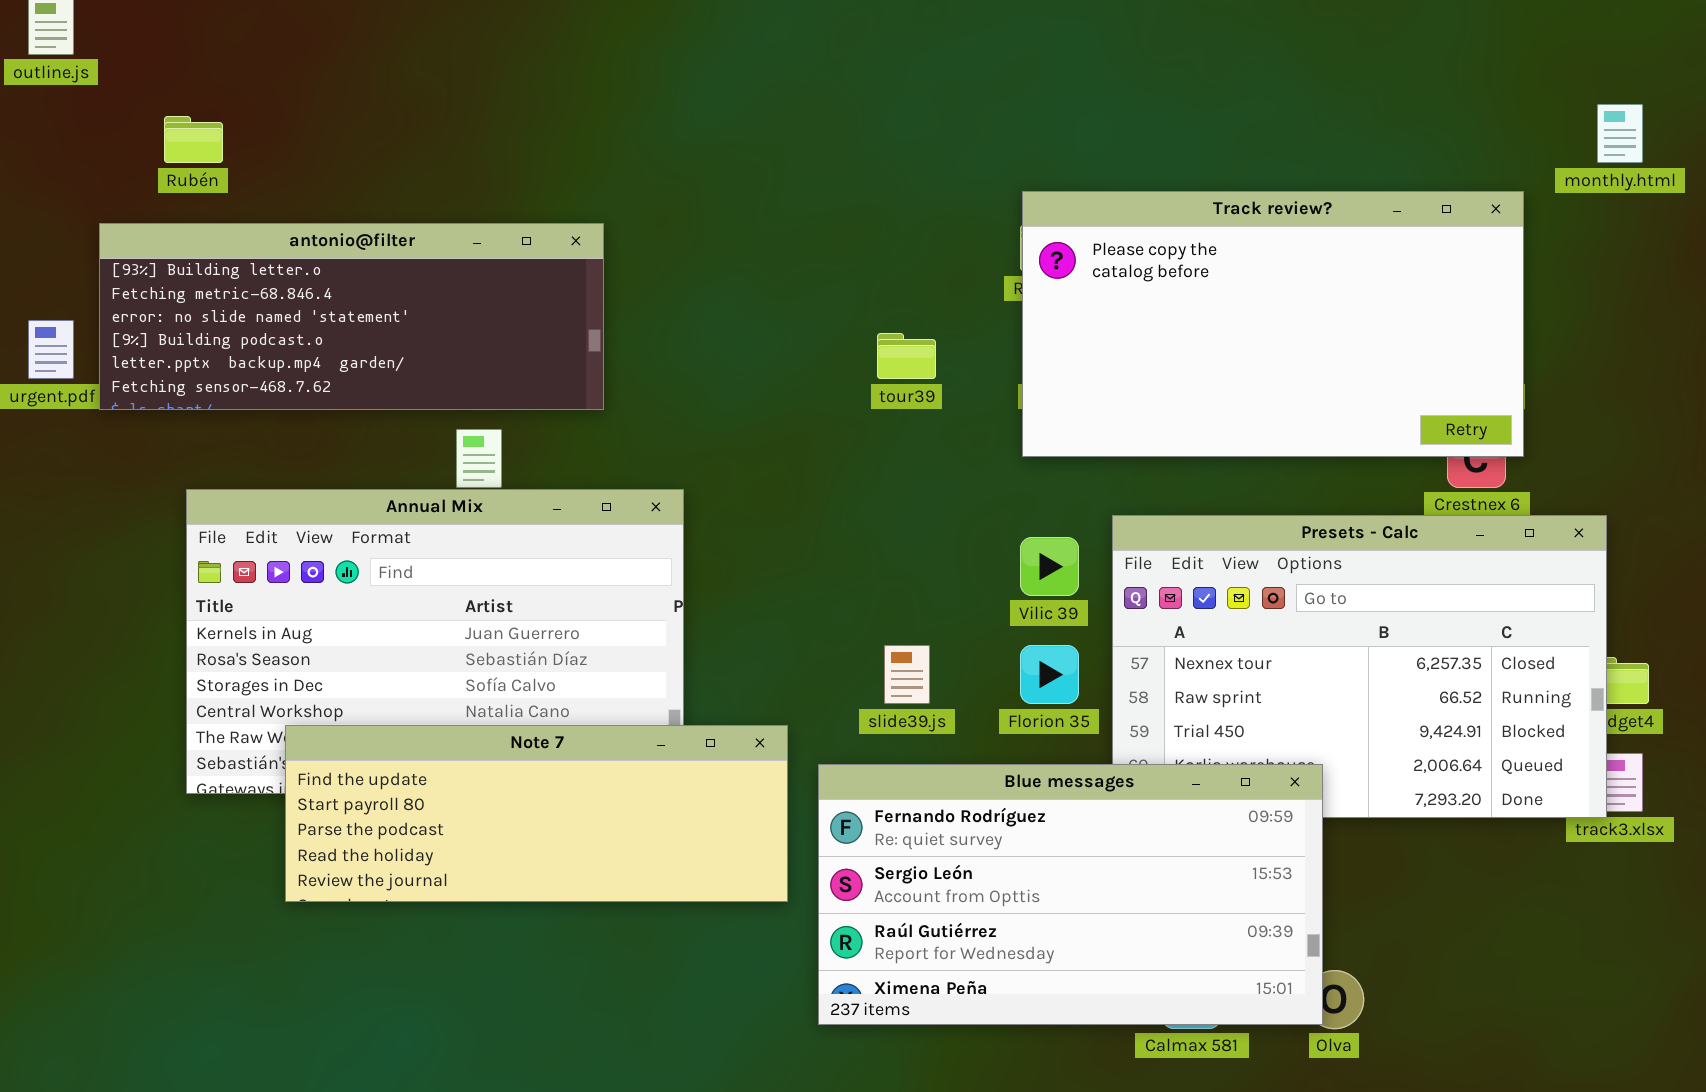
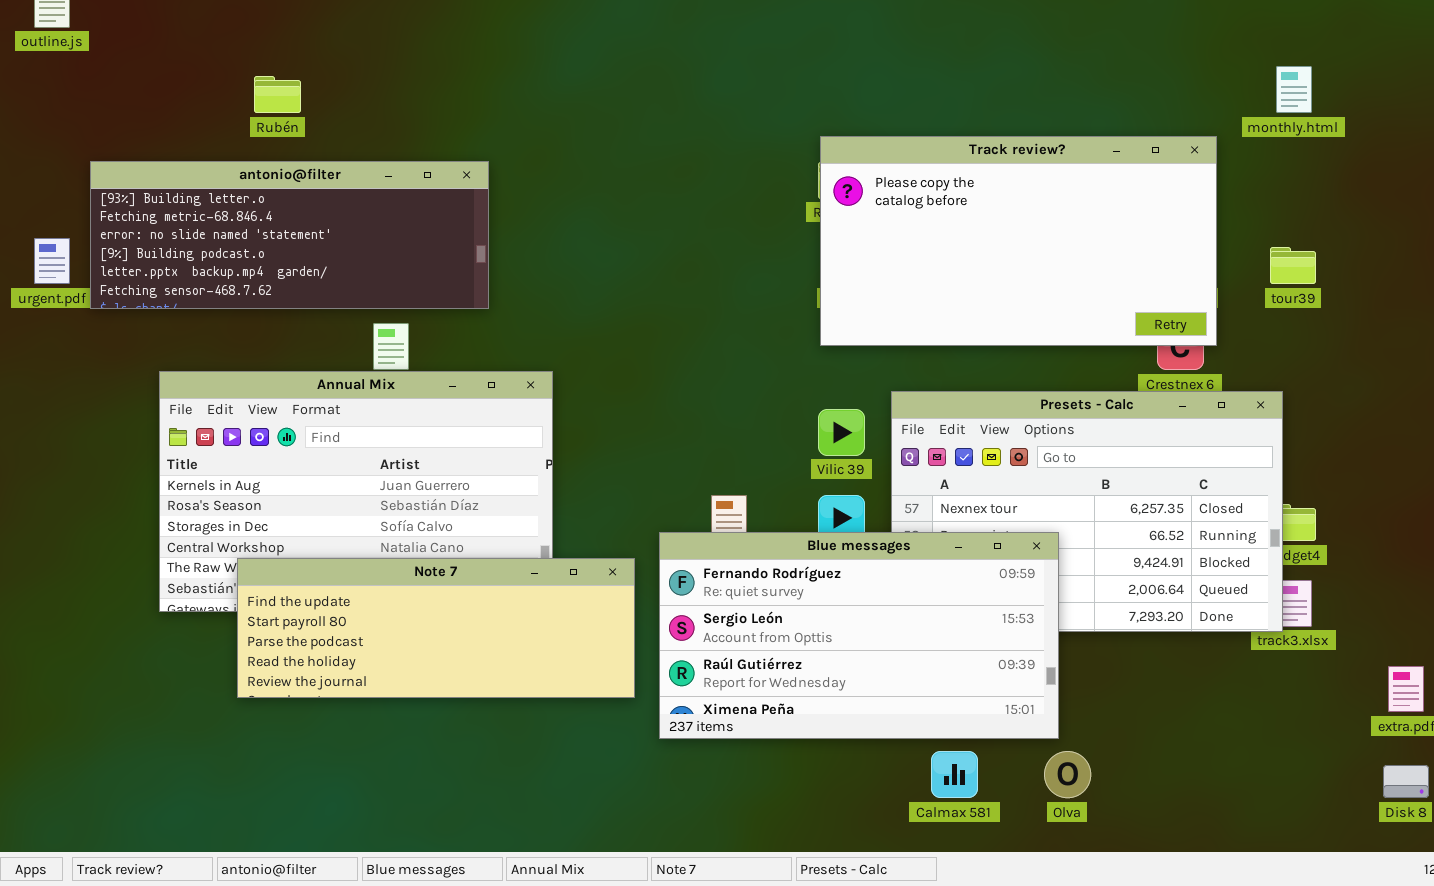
Rubén: [164,116,223,163] -> [254,76,301,113], moved
tour39: [877,333,936,379] -> [1270,247,1316,284], moved
Blue messages: [818,764,1323,1025] -> [659,532,1059,739], moved

